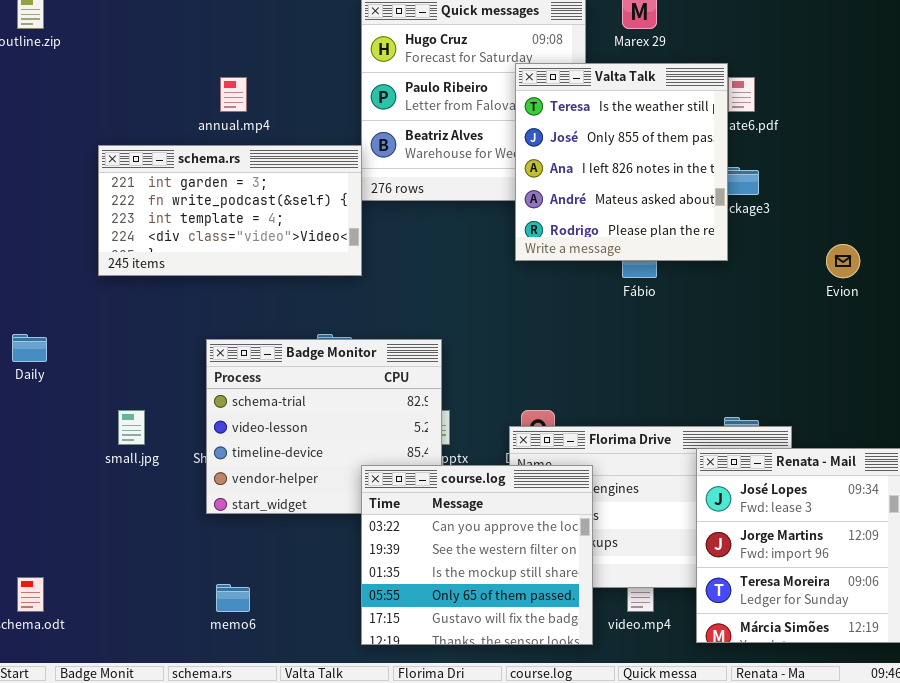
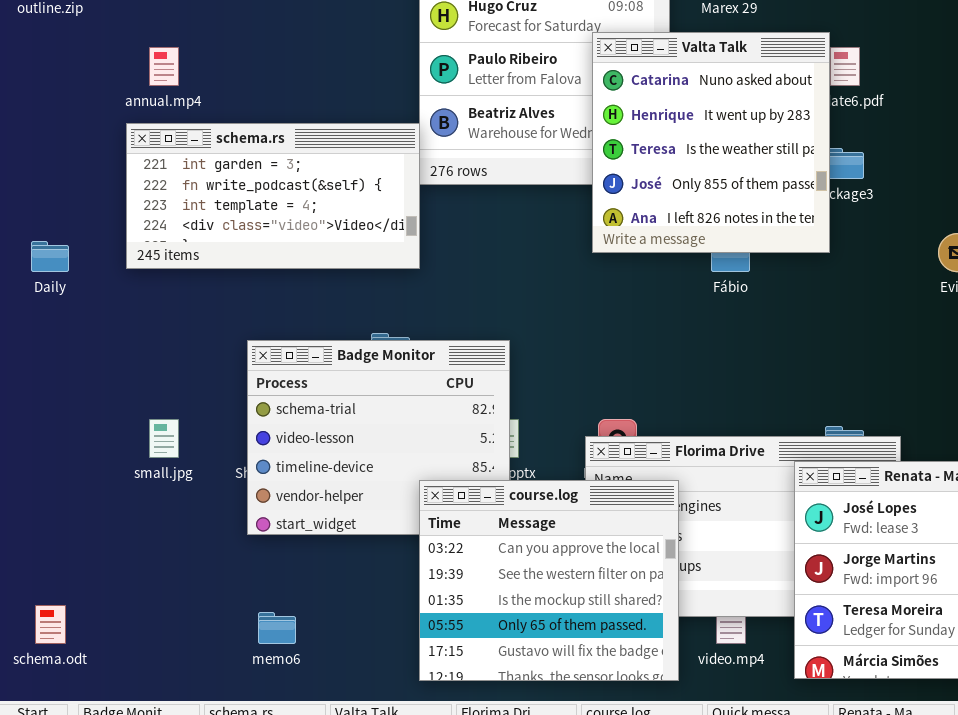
Valta Talk: [515,63,728,261] -> [592,32,830,253], scrolled up 2 rows
annual.mp4: [220,77,247,112] -> [149,47,179,86], moved
Daily: [12,334,47,362] -> [31,241,69,272], moved

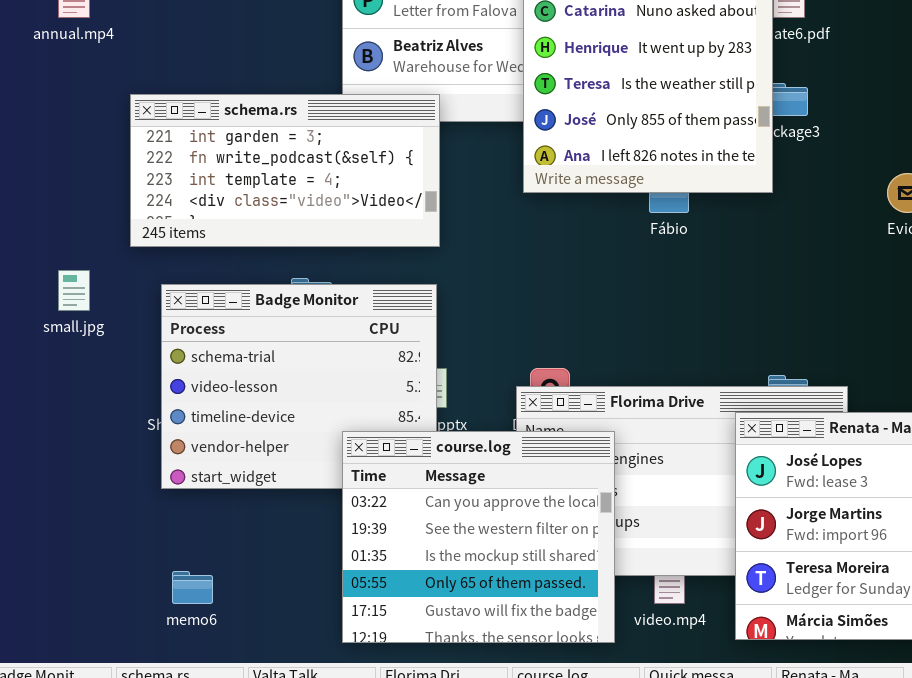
schema.rs: [126,123,420,269] -> [130,94,440,247], moved
small.jpg: [149,419,179,458] -> [58,270,90,311], moved

